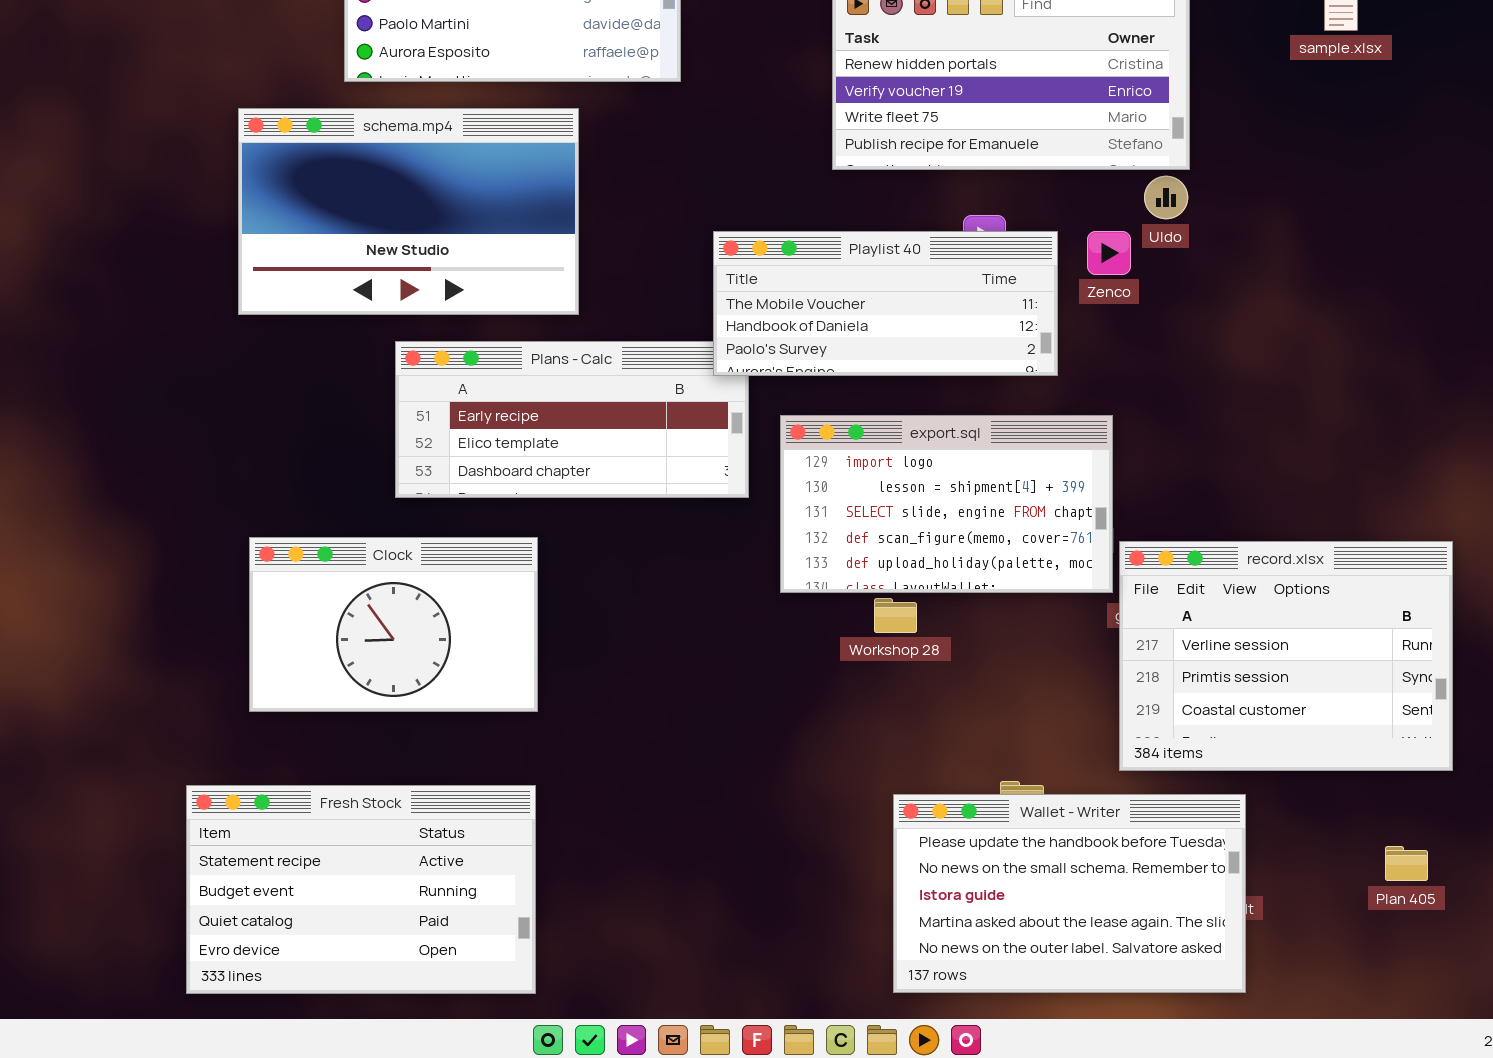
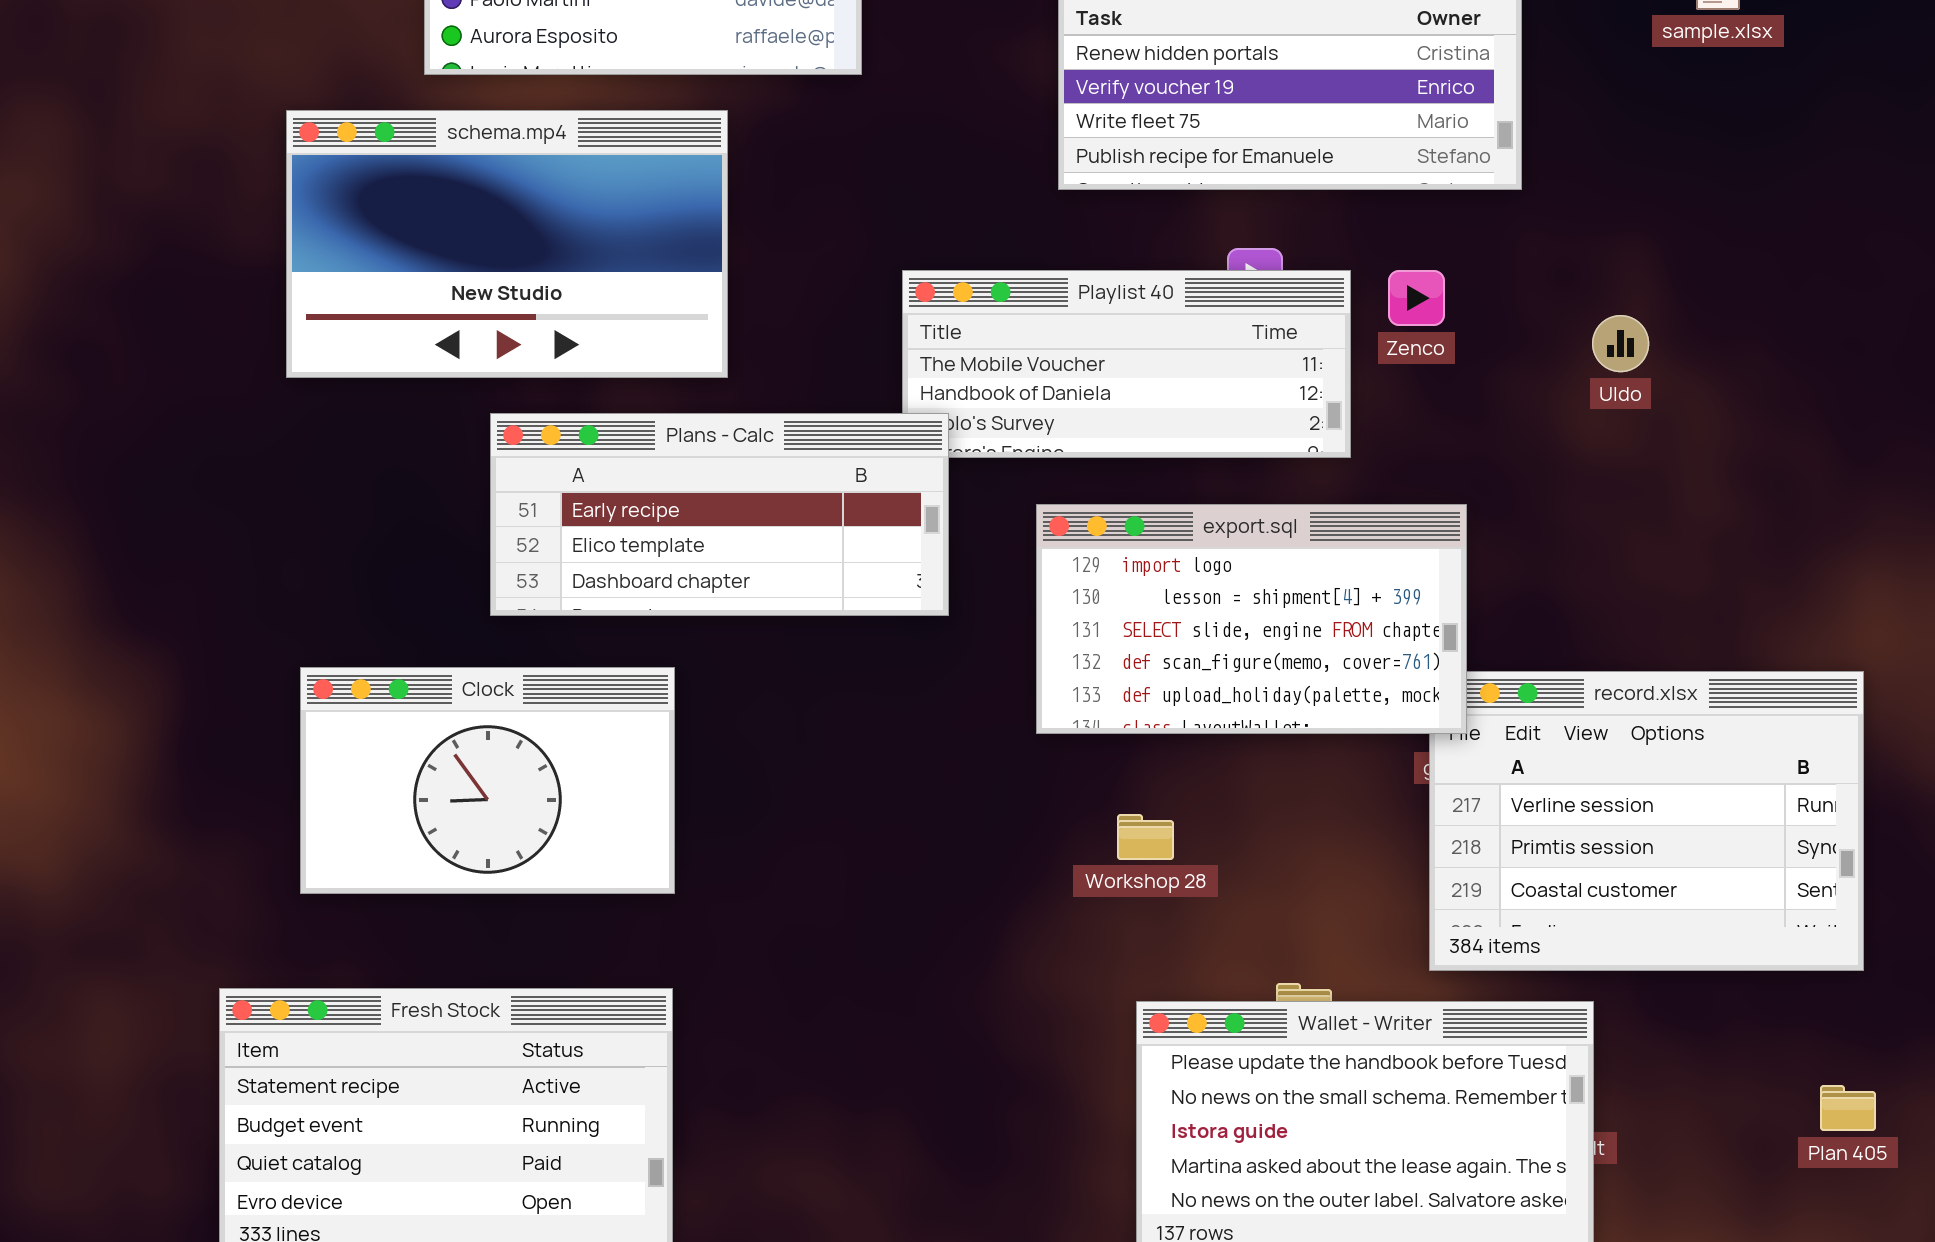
Uldo: [1144,176,1188,219] -> [1592,315,1649,372], moved
Plans - Calc: [395,341,749,498] -> [490,413,949,616], raised
export.sql: [780,415,1113,593] -> [1036,504,1467,734], moved
Workshop 28: [874,598,917,633] -> [1117,814,1174,860], moved
Plan 405: [1385,846,1428,881] -> [1820,1085,1876,1131], moved

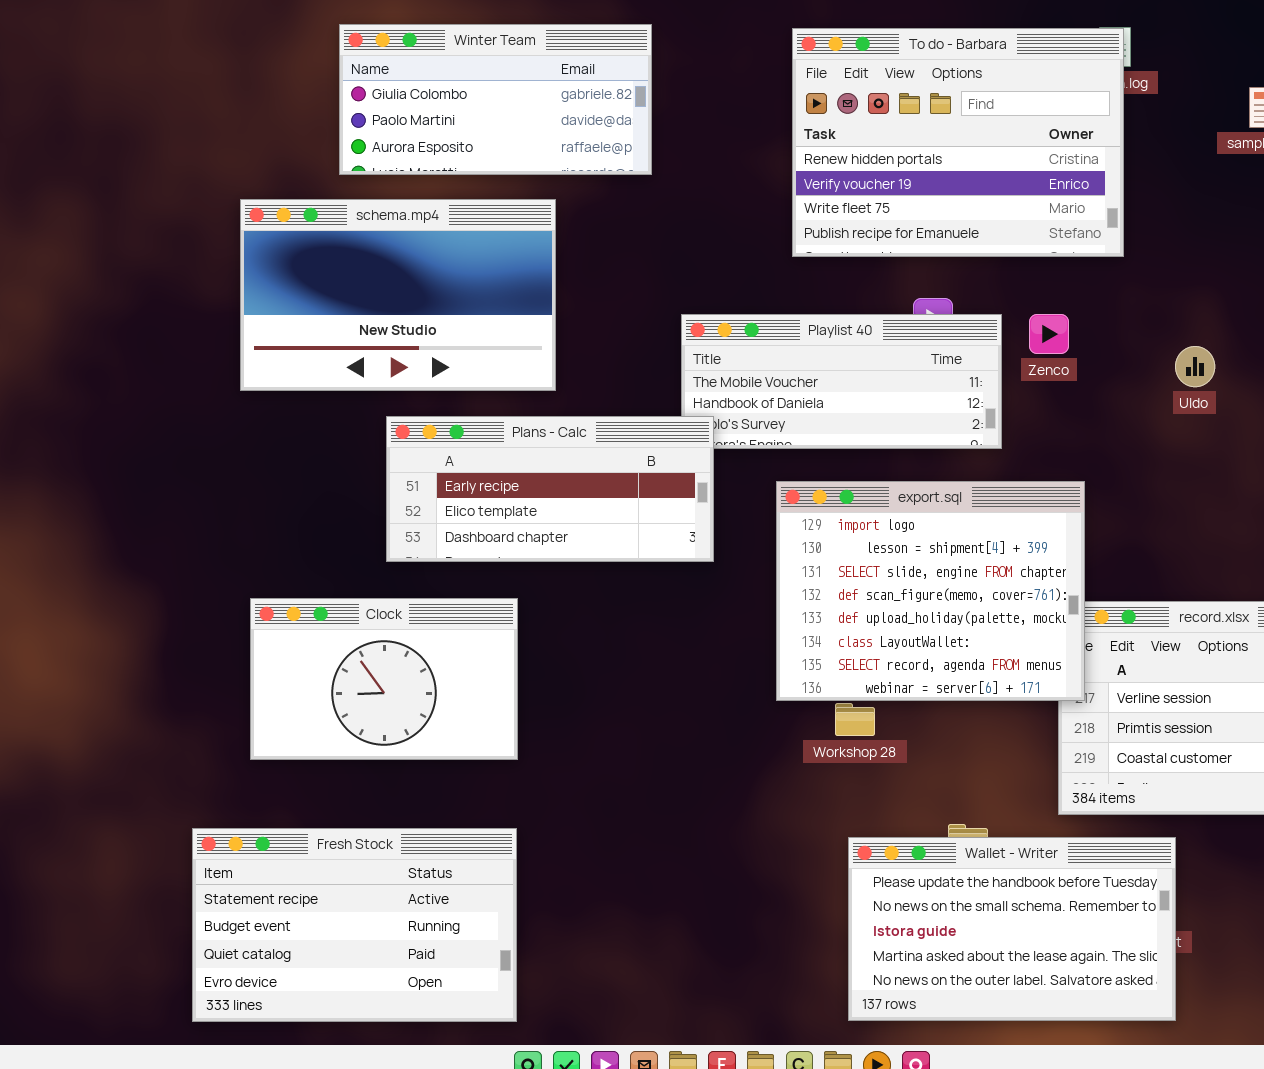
export.sql: [1036,504,1467,734] -> [776,481,1085,701], resized

